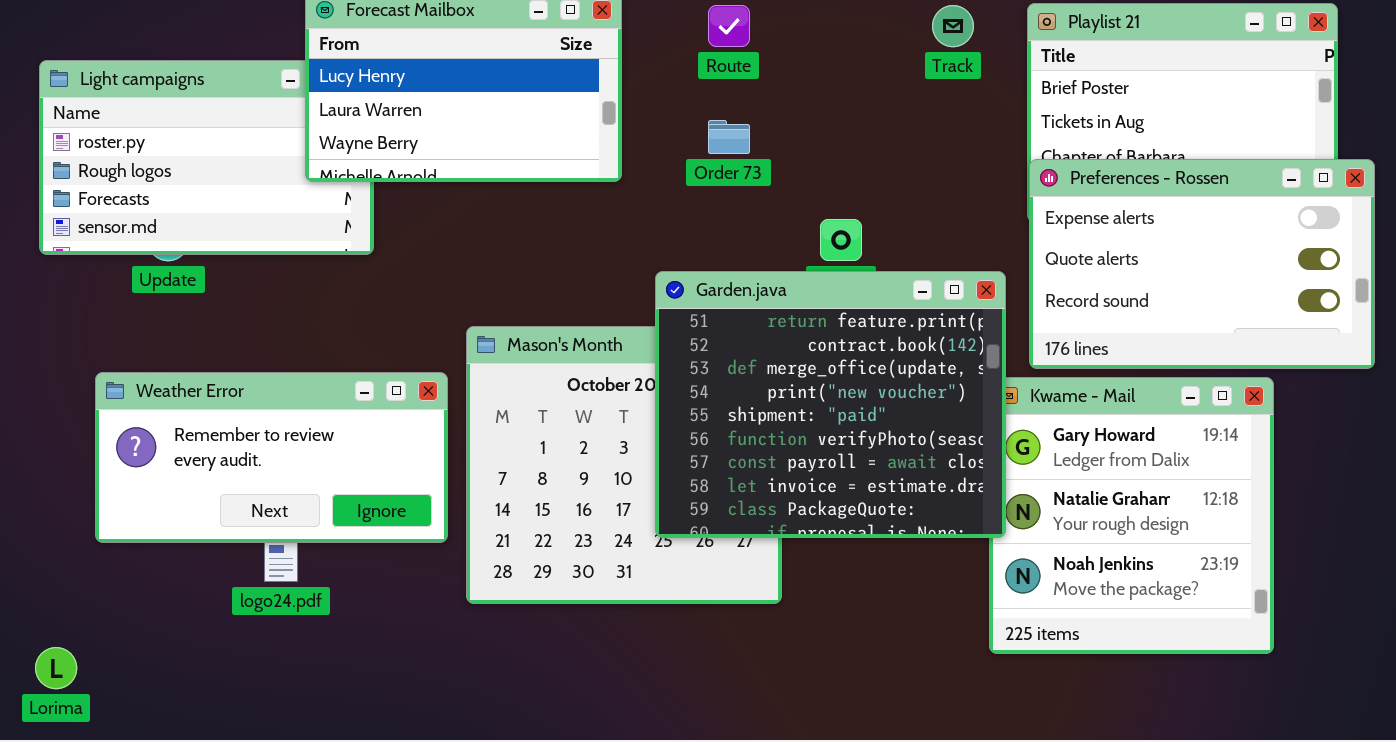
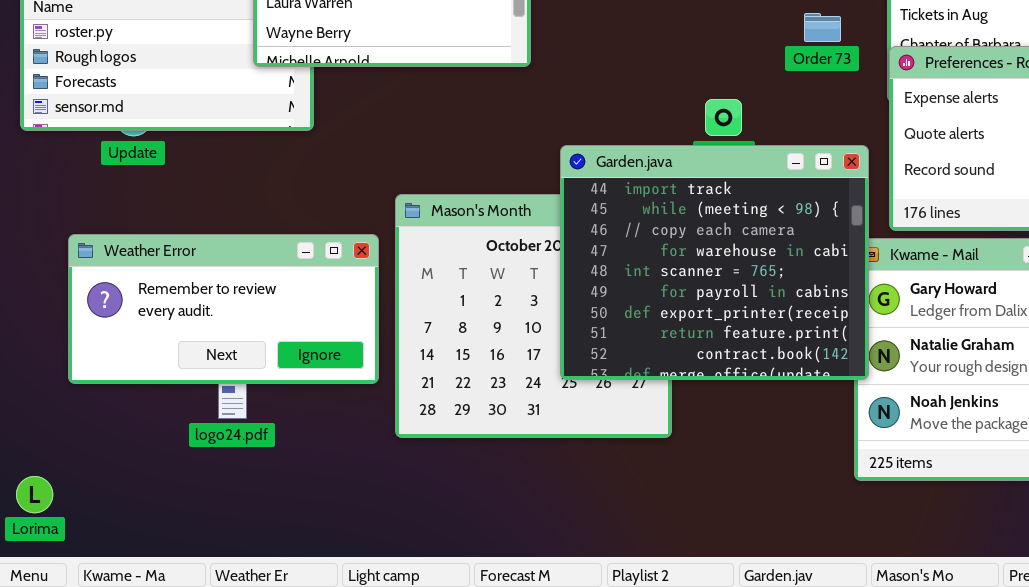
Order 73: [708,120,750,154] -> [804,13,841,42], moved
Garden.java: [655,271,1006,538] -> [560,145,869,380], scrolled up 7 rows

